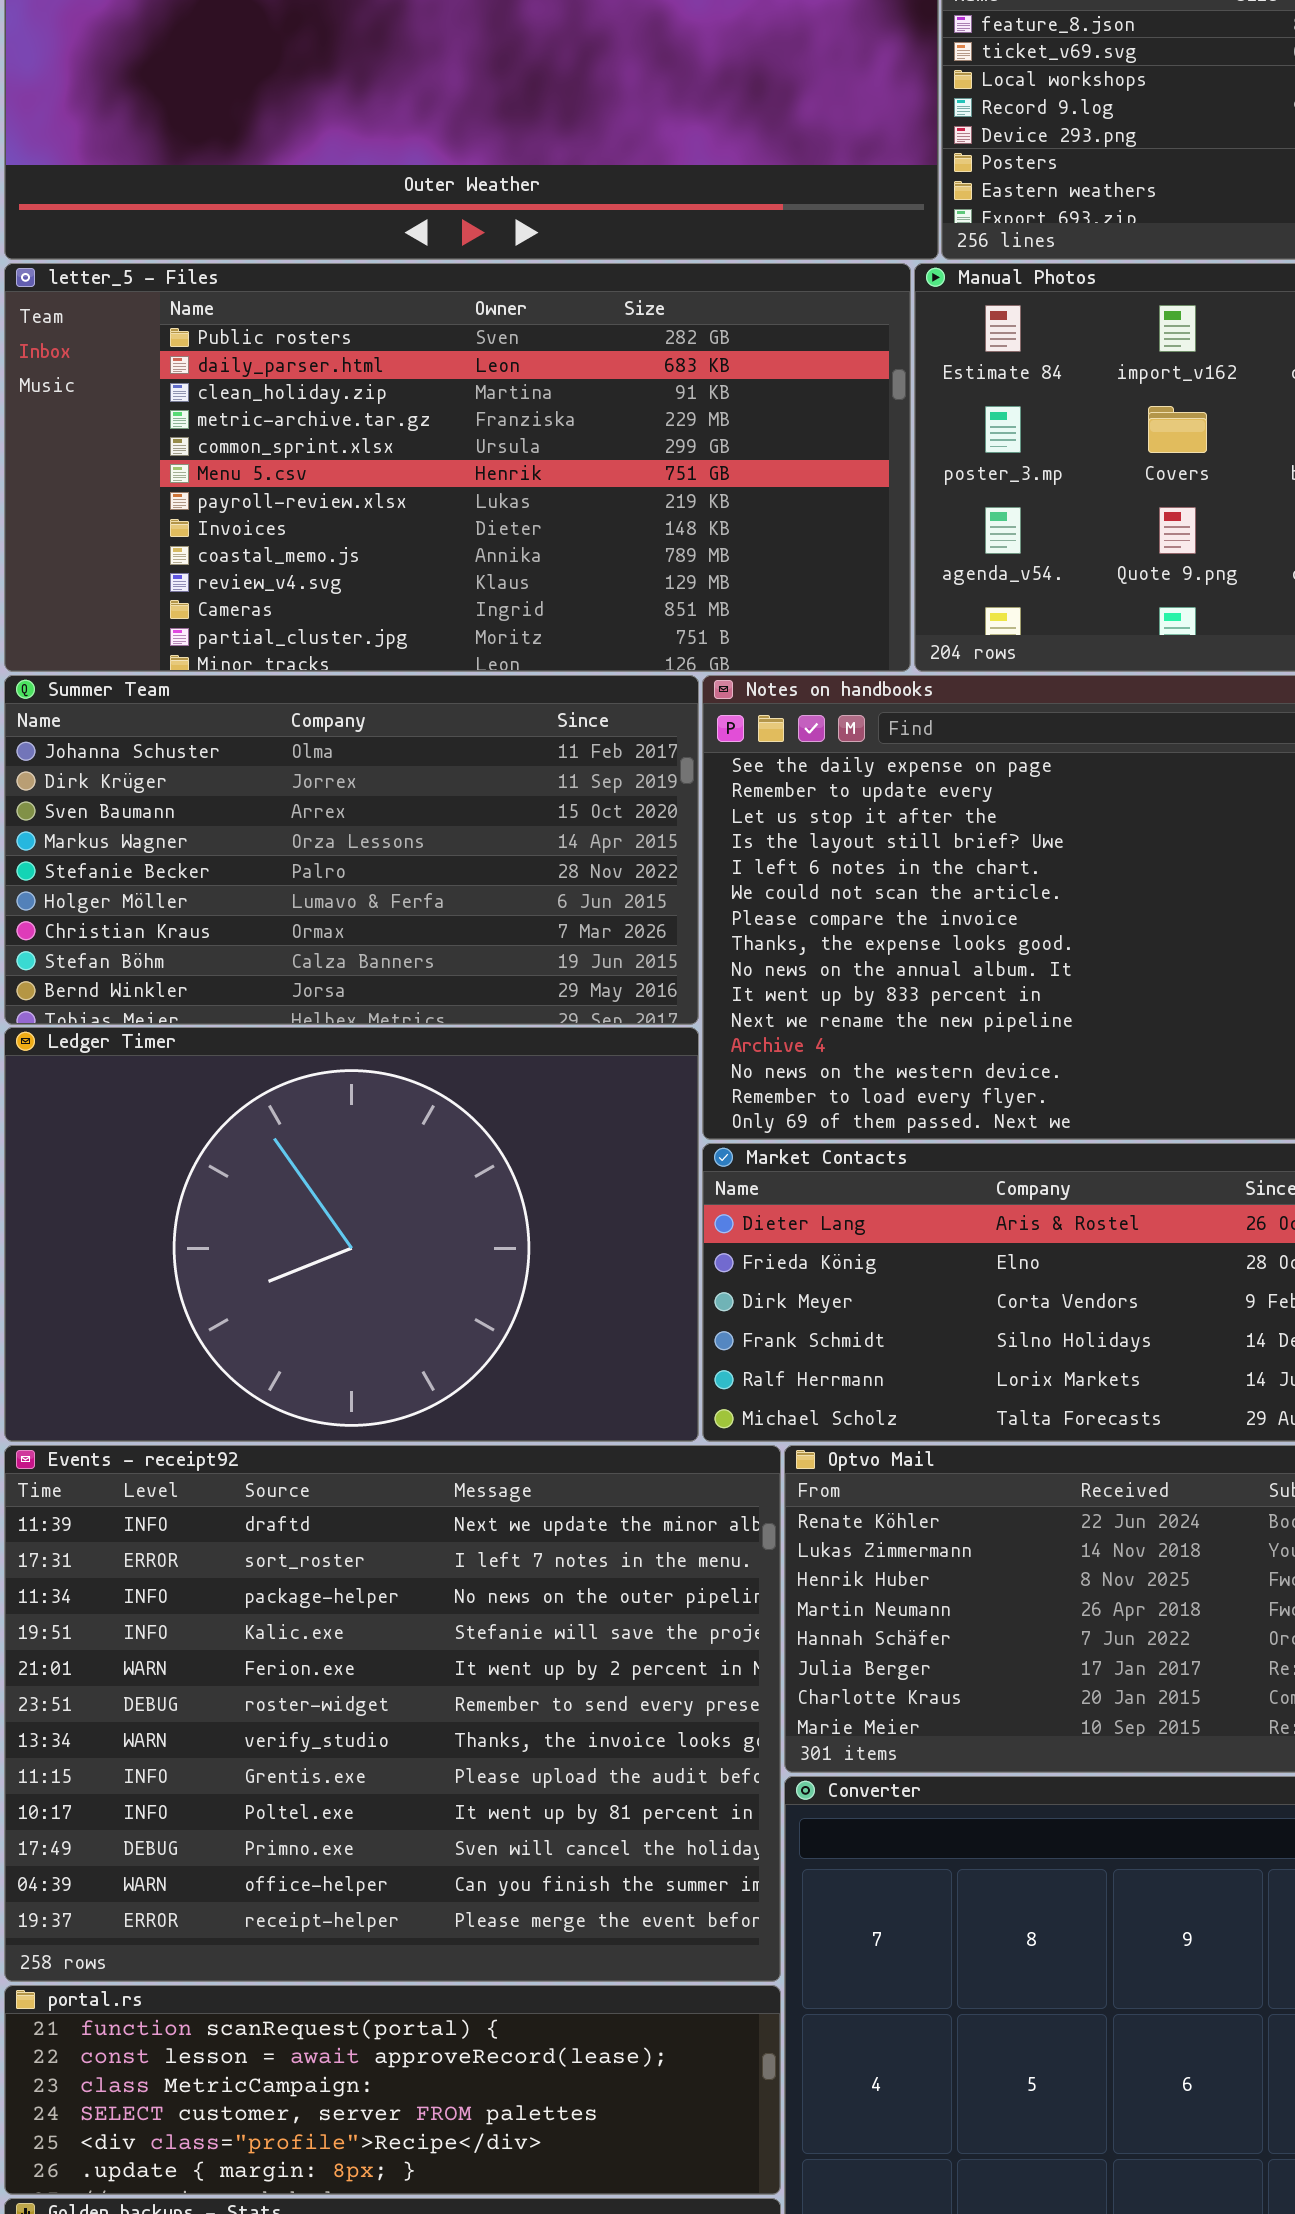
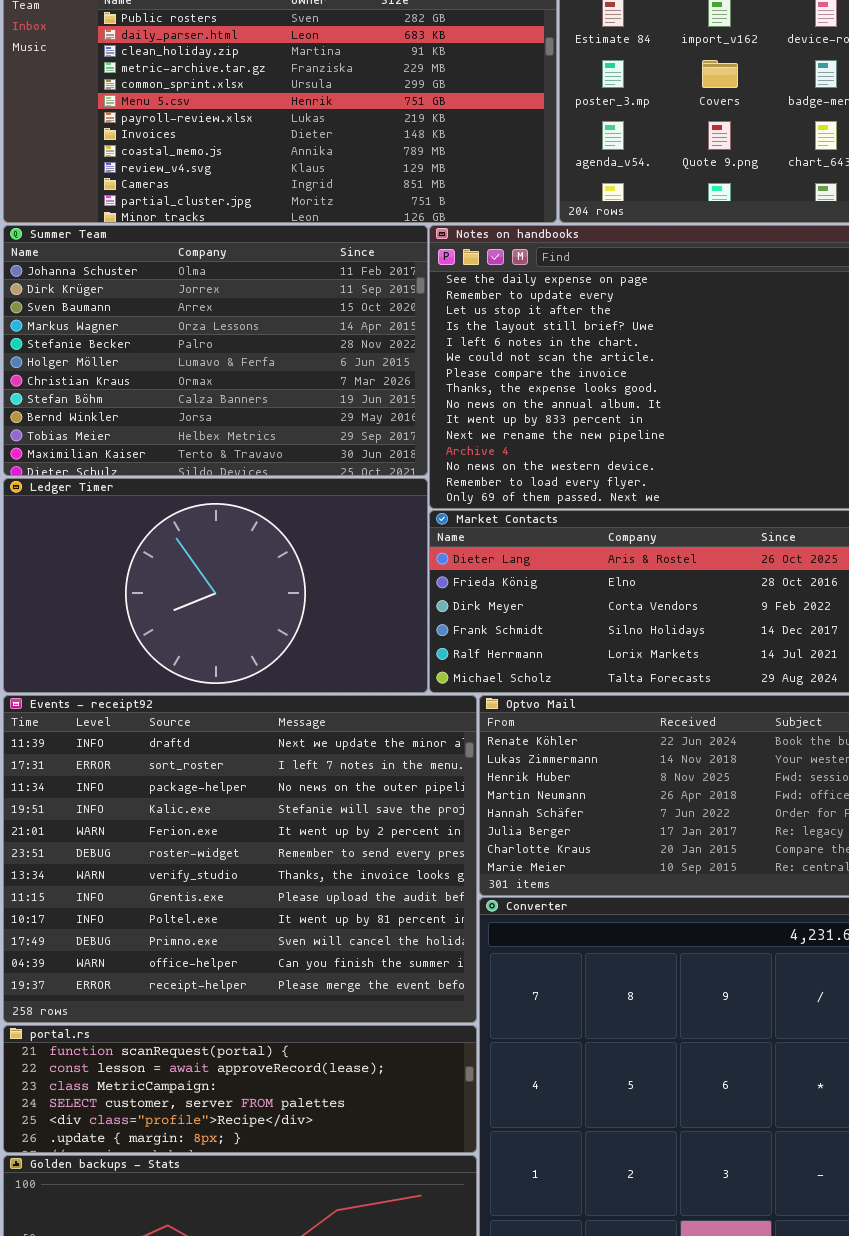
Summer Team: [4,675,699,1025] -> [3,225,428,476], resized
Ledger Timer: [4,1027,699,1442] -> [3,478,428,693], resized

